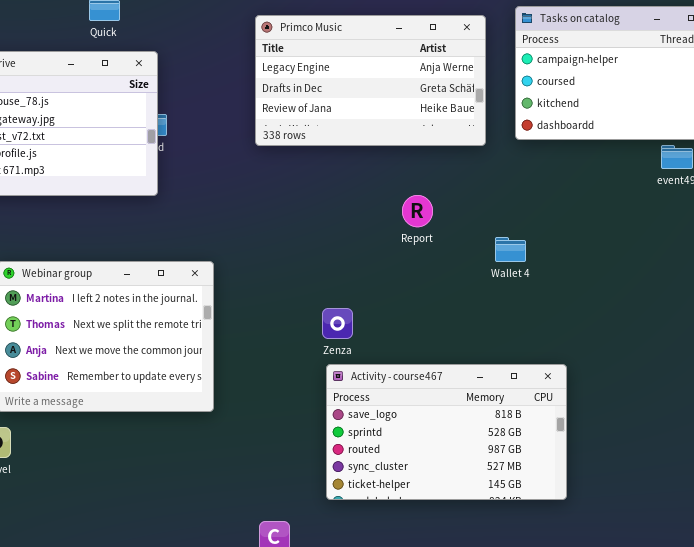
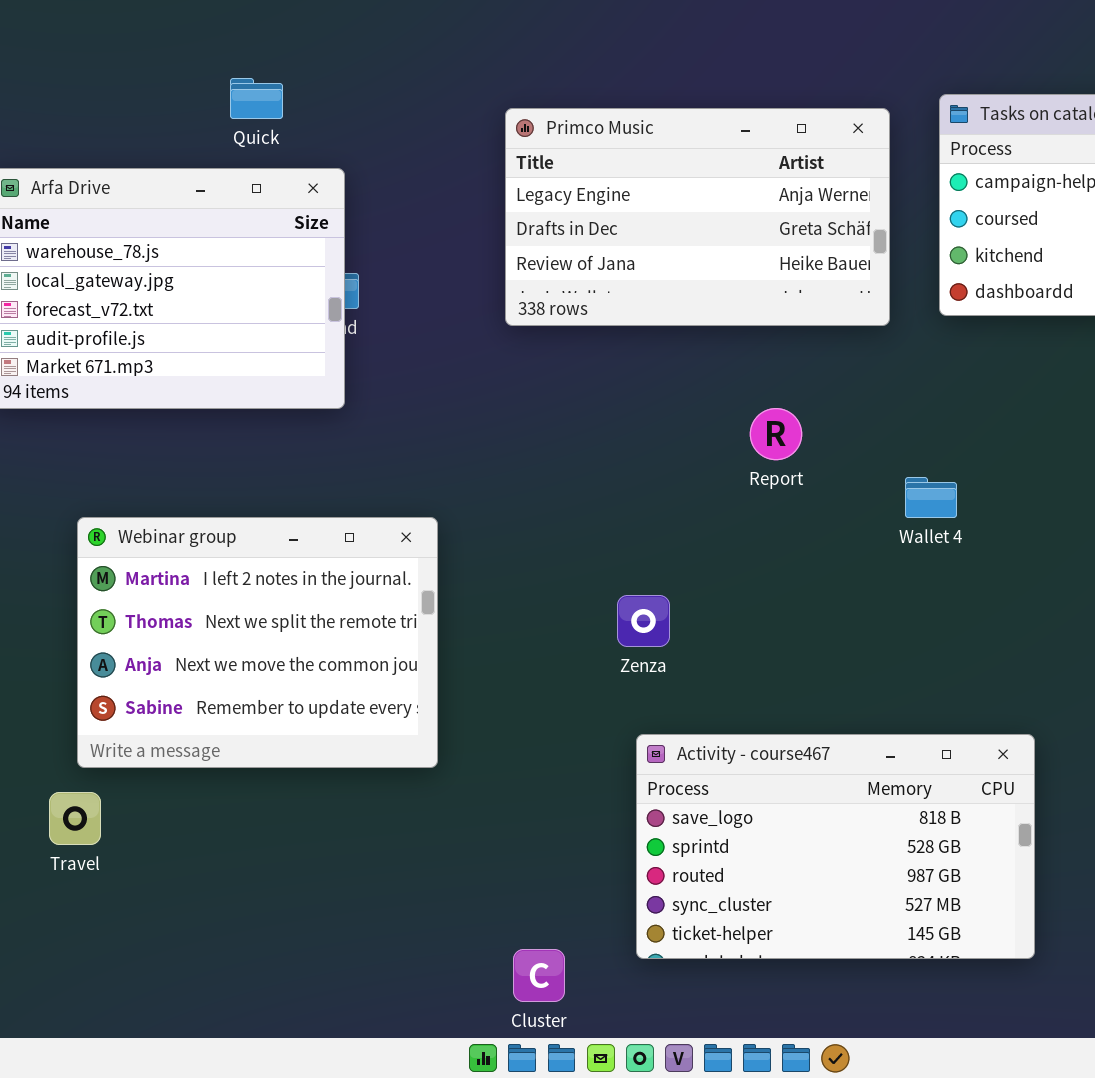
Activity - course467: [326,364,567,500] -> [636,734,1035,959], moved

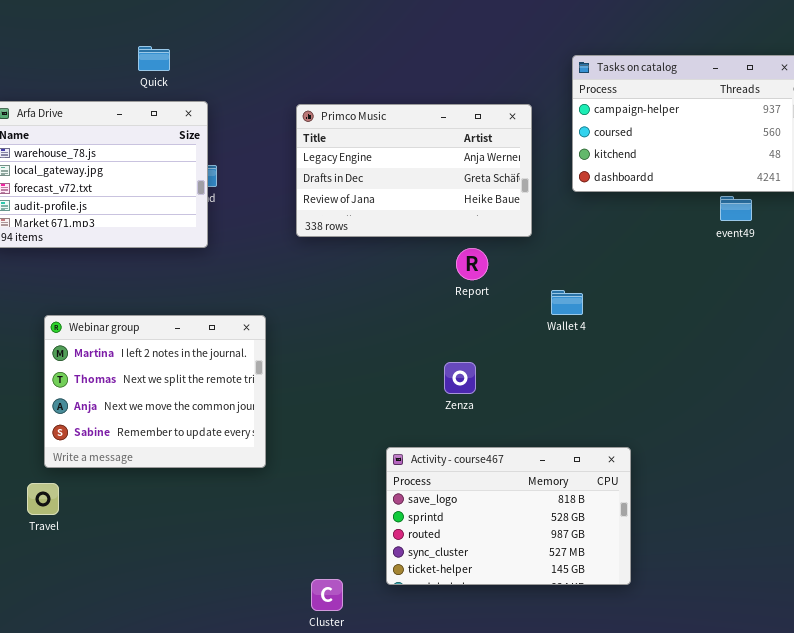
Primco Music: [505,108,890,326] -> [296,104,532,237], moved
Zenza: [617,595,670,647] -> [444,362,476,394], moved

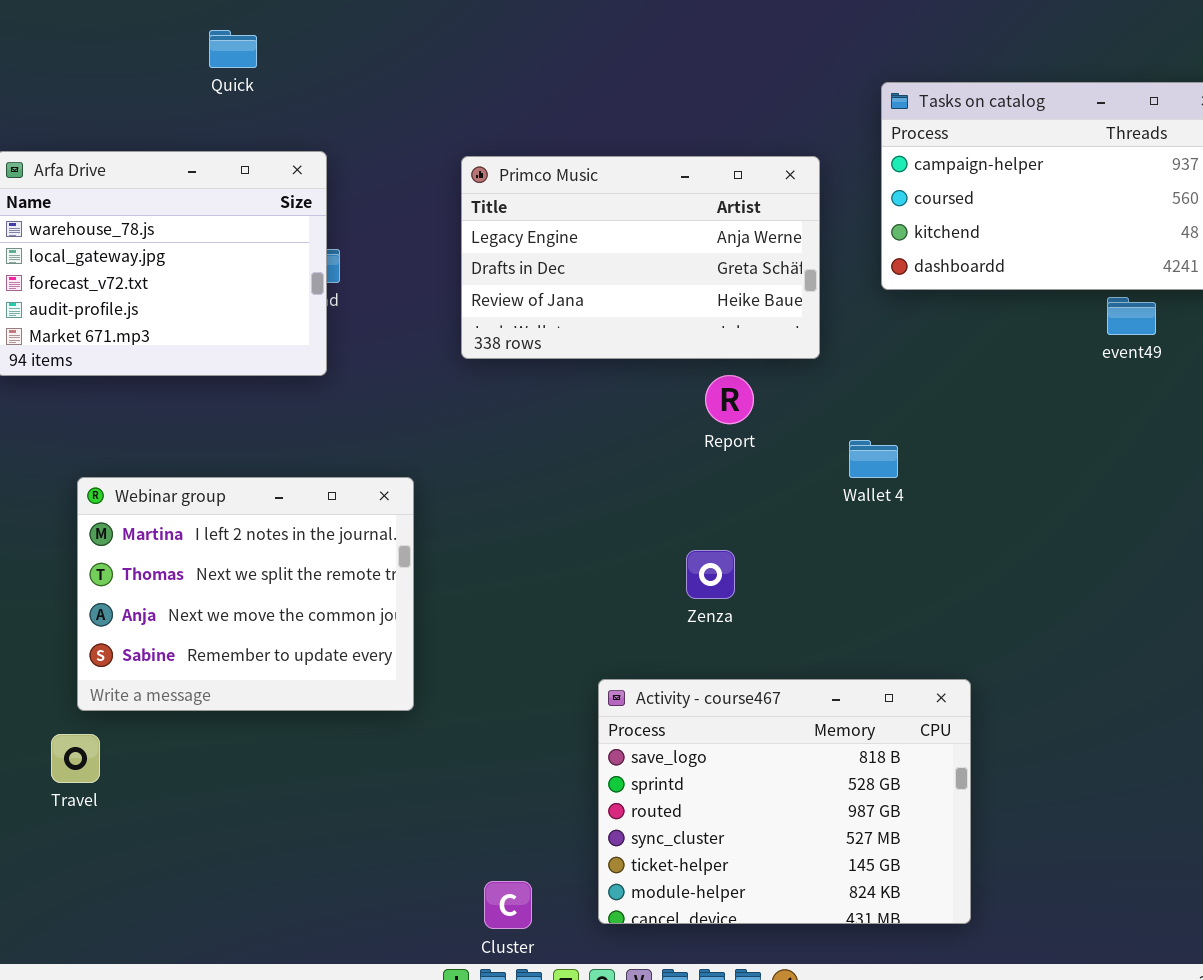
Quick: [138,46,170,71] -> [209,30,257,68], moved
Activity - course467: [386,447,631,585] -> [598,679,971,924], resized

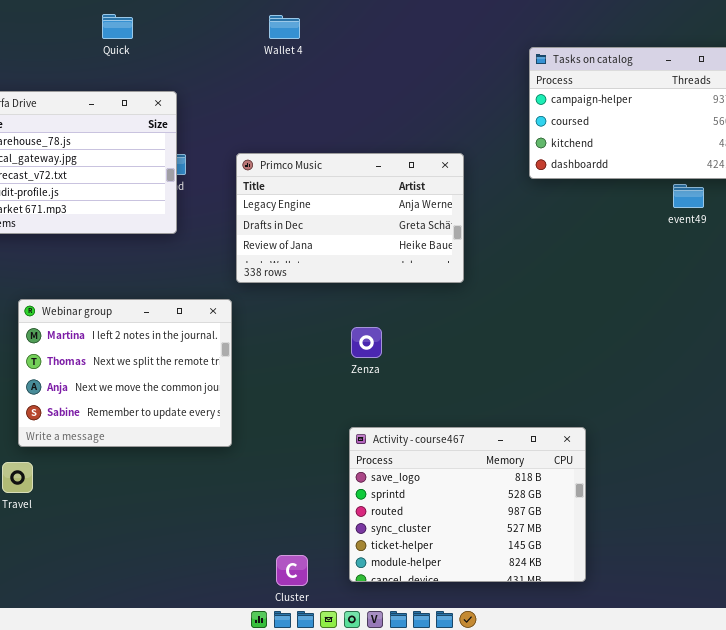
Primco Music: [461,156,820,359] -> [236,153,464,283], moved
Wallet 4: [849,440,898,478] -> [269,15,300,39], moved
Zenza: [686,550,735,599] -> [351,327,382,358], moved

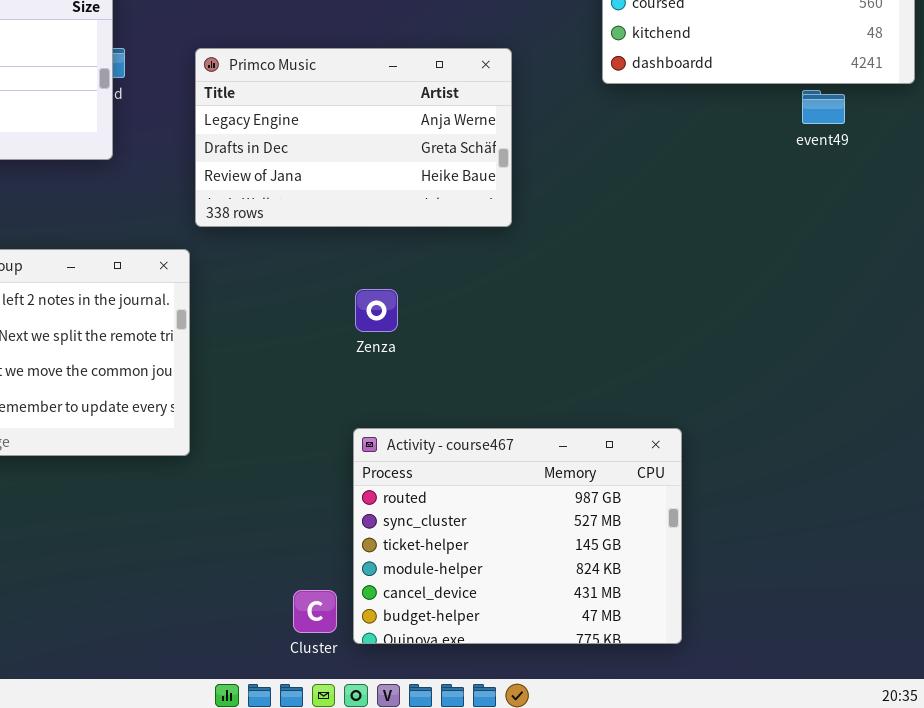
Activity - course467: [349,427,586,582] -> [353,428,682,644], scrolled down 2 rows
Cluster: [276,555,308,586] -> [293,590,337,633], moved

